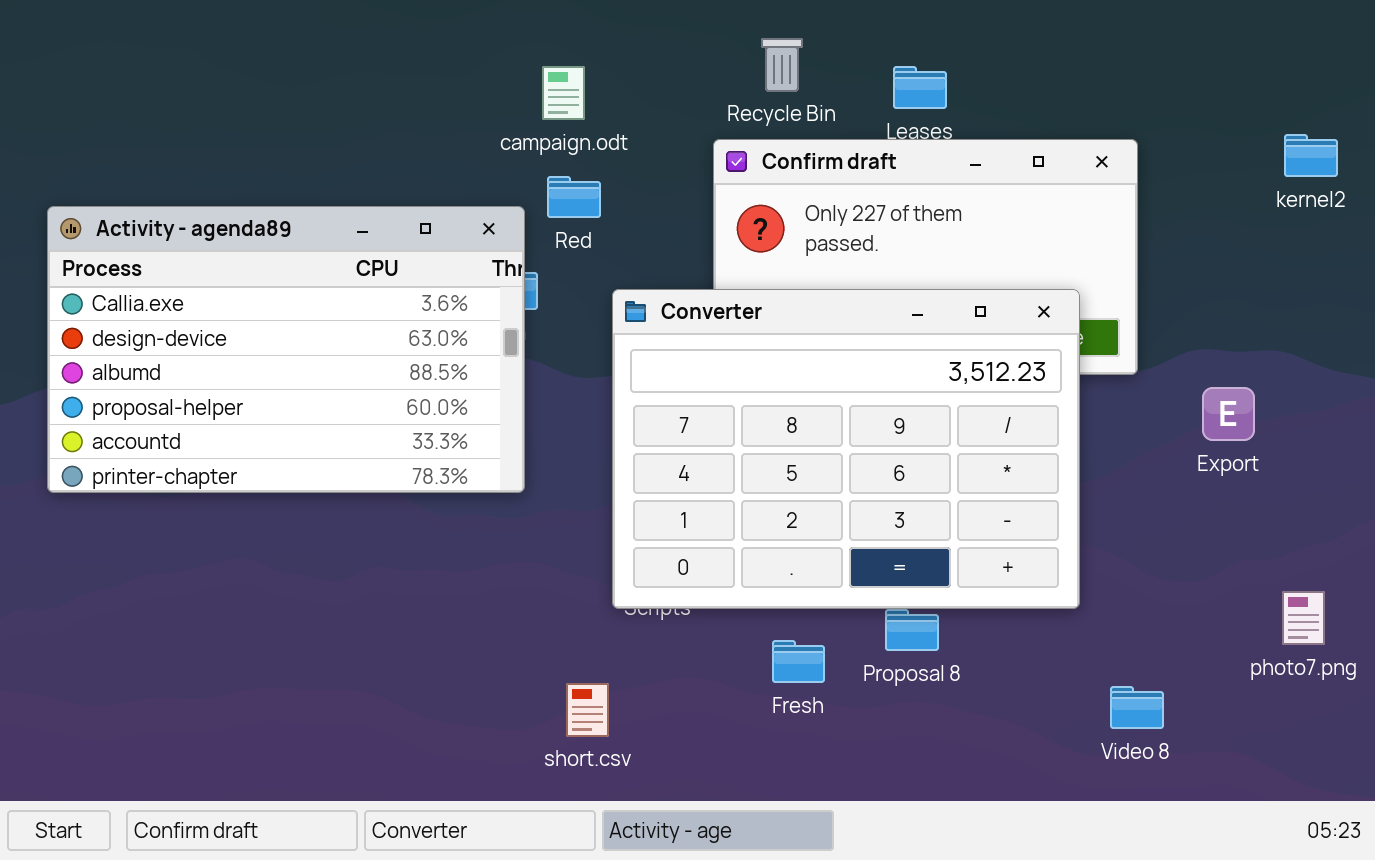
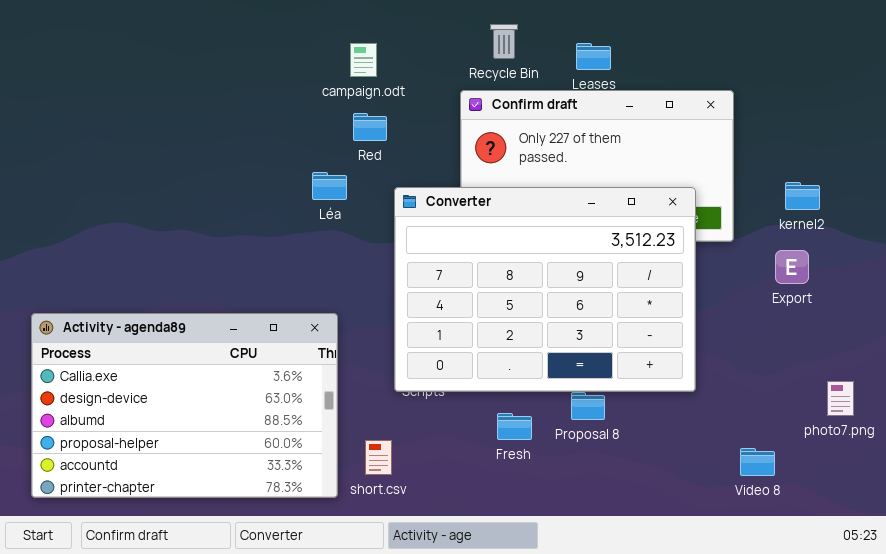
kernel2: [1284,134,1338,177] -> [785,182,820,210], moved
Activity - agenda89: [47,206,525,493] -> [31,313,338,498], moved
Video 8: [1110,686,1164,729] -> [740,448,775,476], moved

